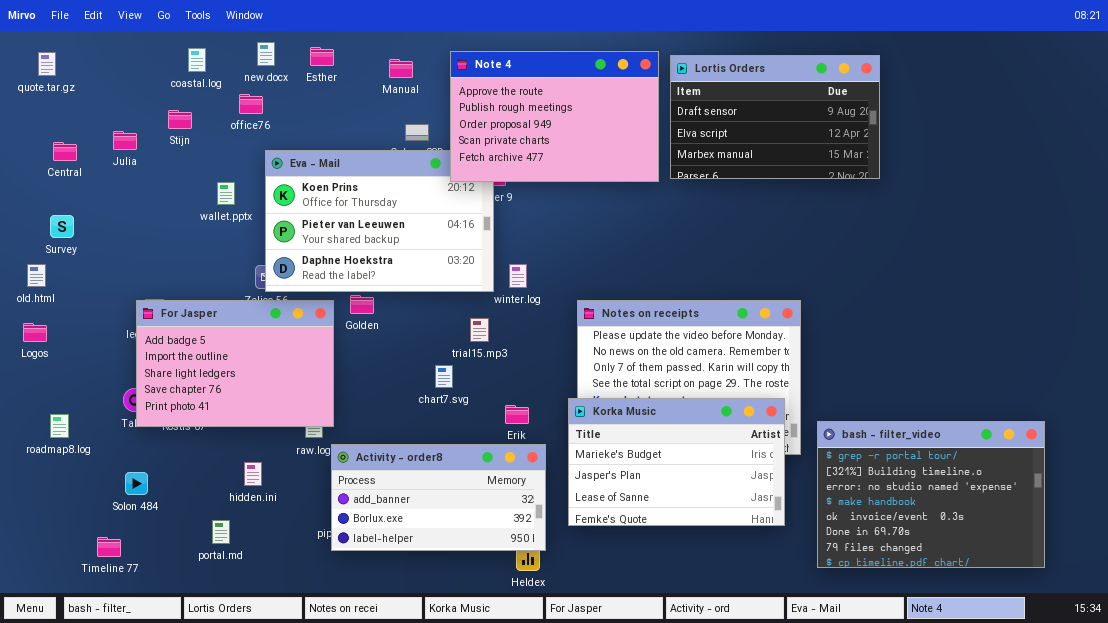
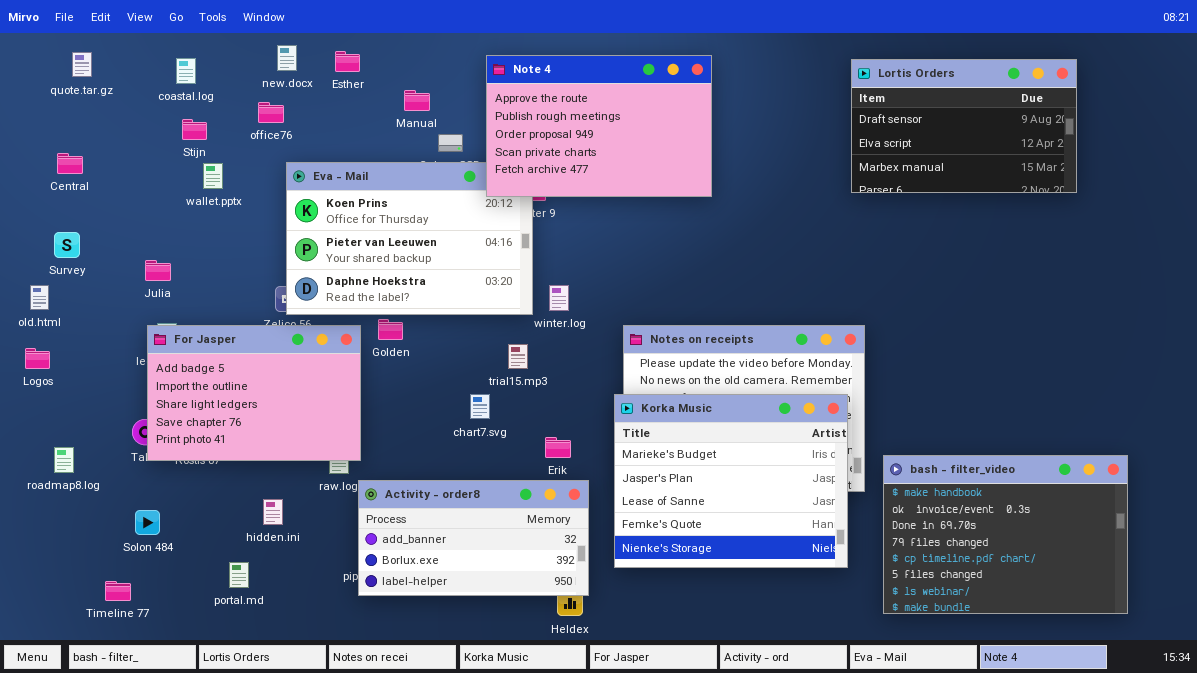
coastal.log: [188,48,206,72] -> [176,58,196,84], moved
quote.tar.gz: [38,52,56,76] -> [72,52,92,77], moved
Lortis Orders: [670,55,880,179] -> [851,59,1077,193], moved
Manual: [389,59,413,78] -> [404,90,430,111], moved
Julia: [113,131,137,150] -> [145,260,171,281], moved
wallet.pptx: [217,182,235,205] -> [203,163,223,189], moved
Korka Music: [568,398,785,526] -> [614,394,848,568], resized
bash - filter_video: [817,421,1045,568] -> [883,455,1128,614], scrolled down 3 rows

